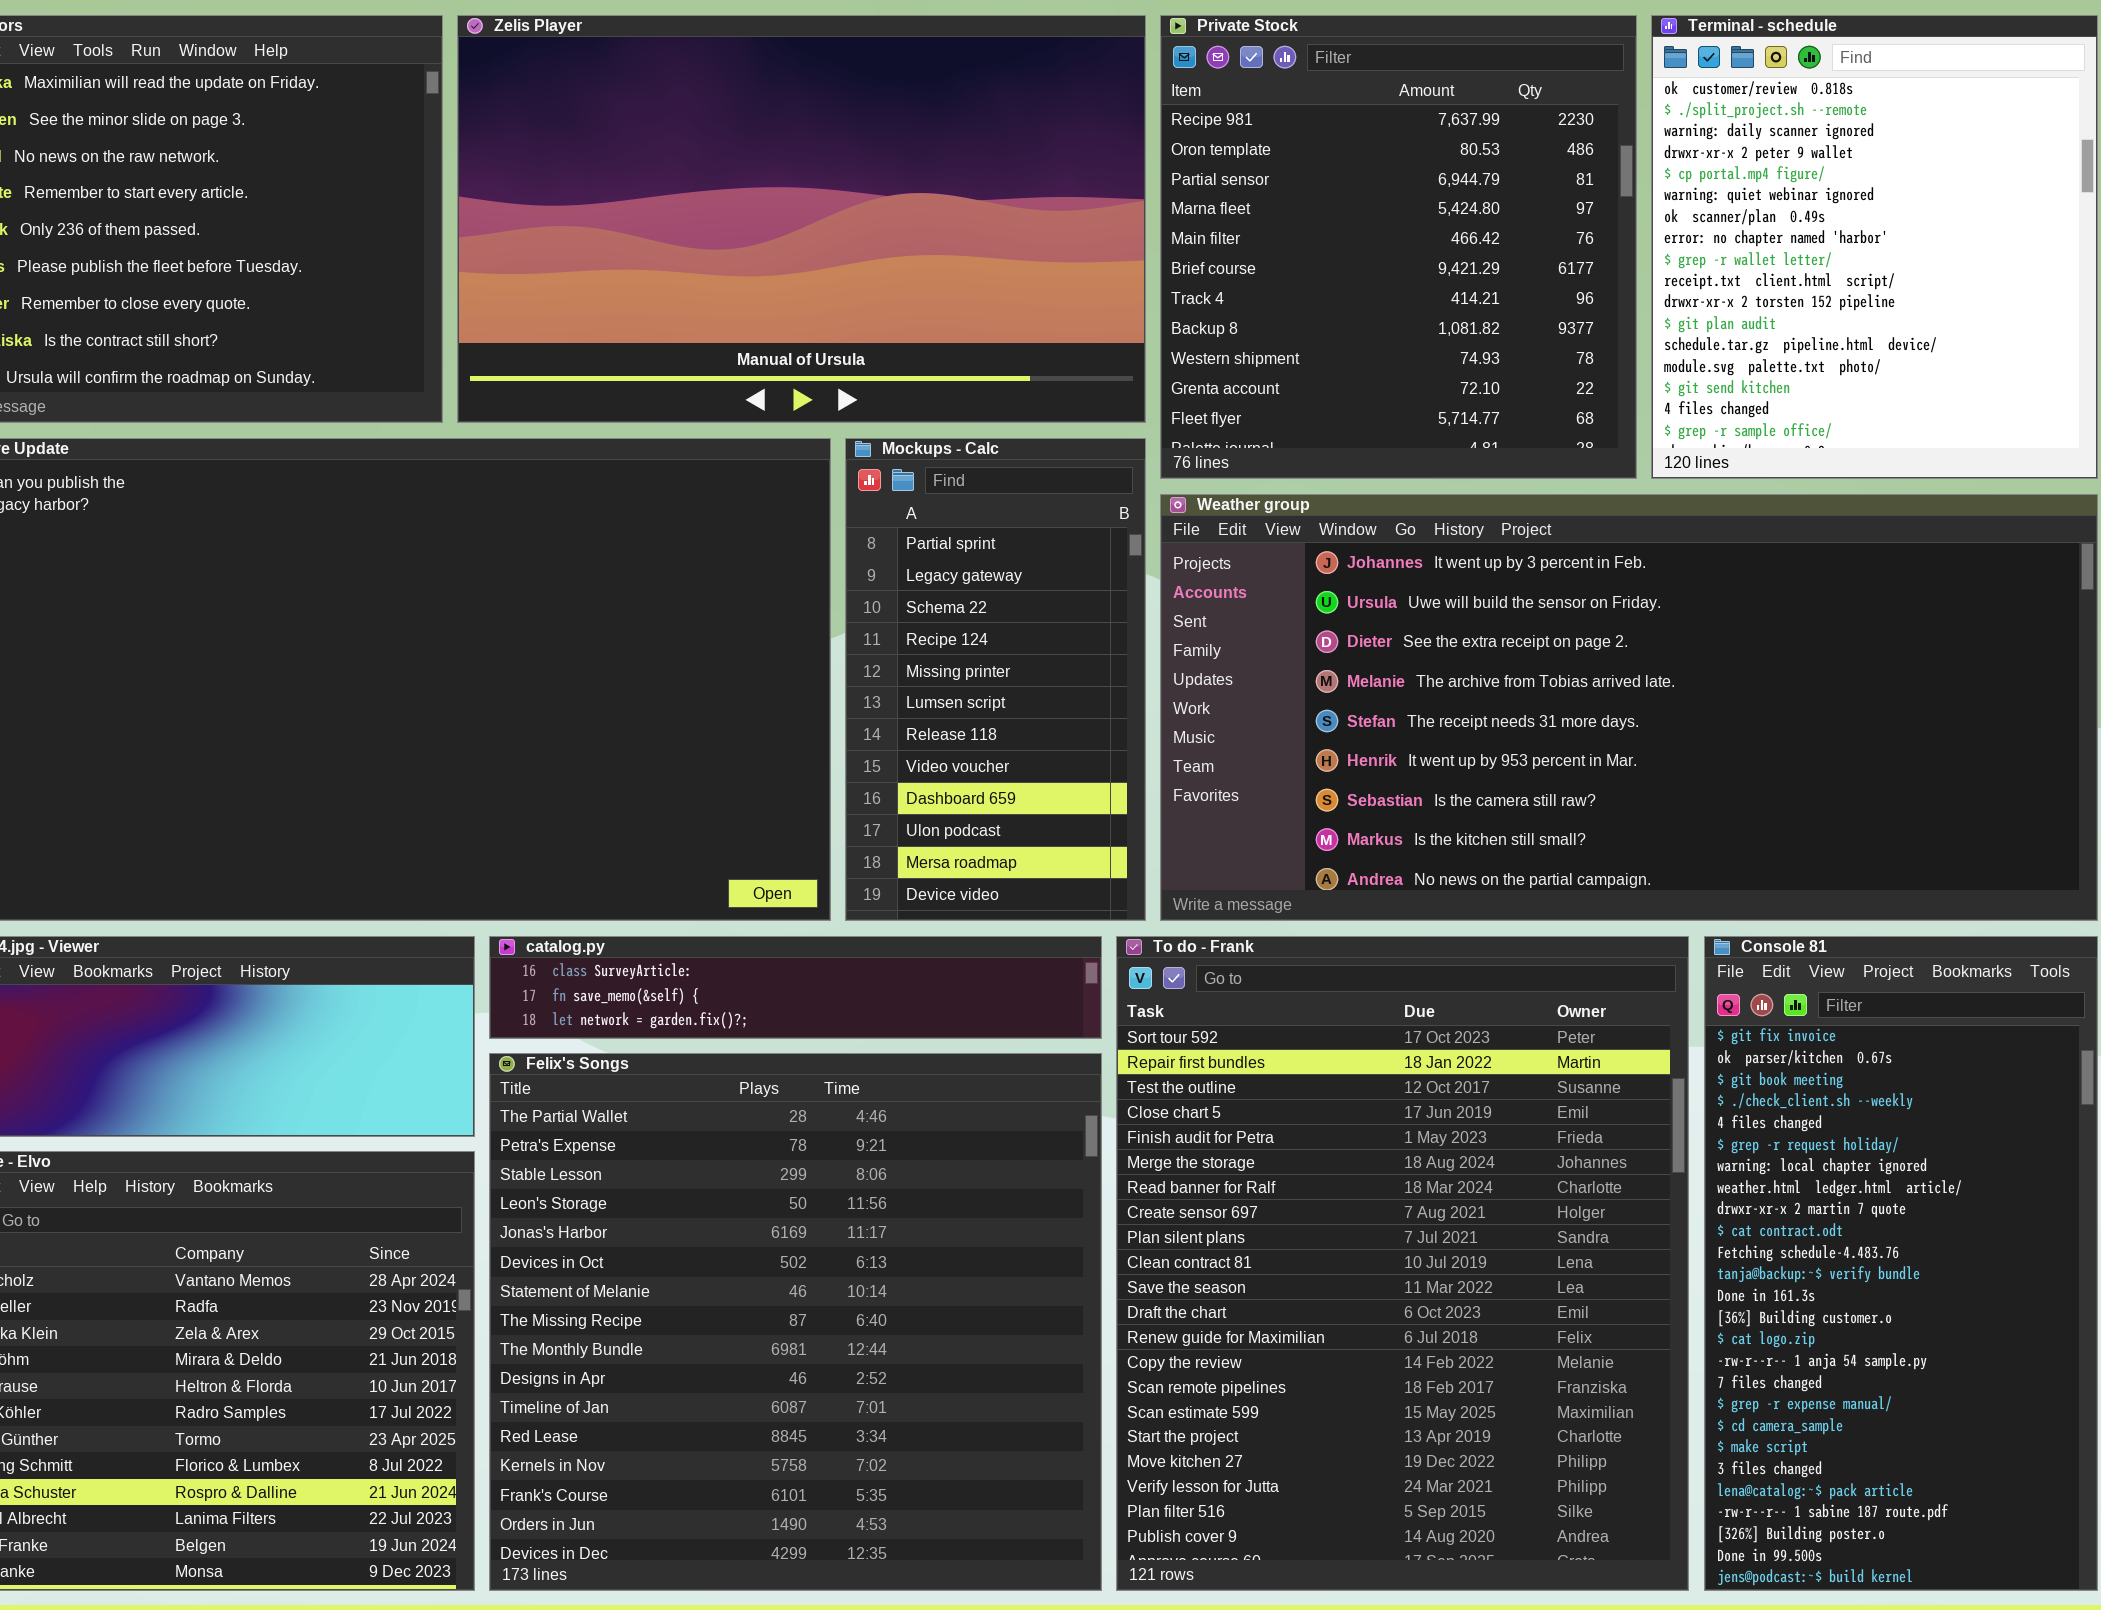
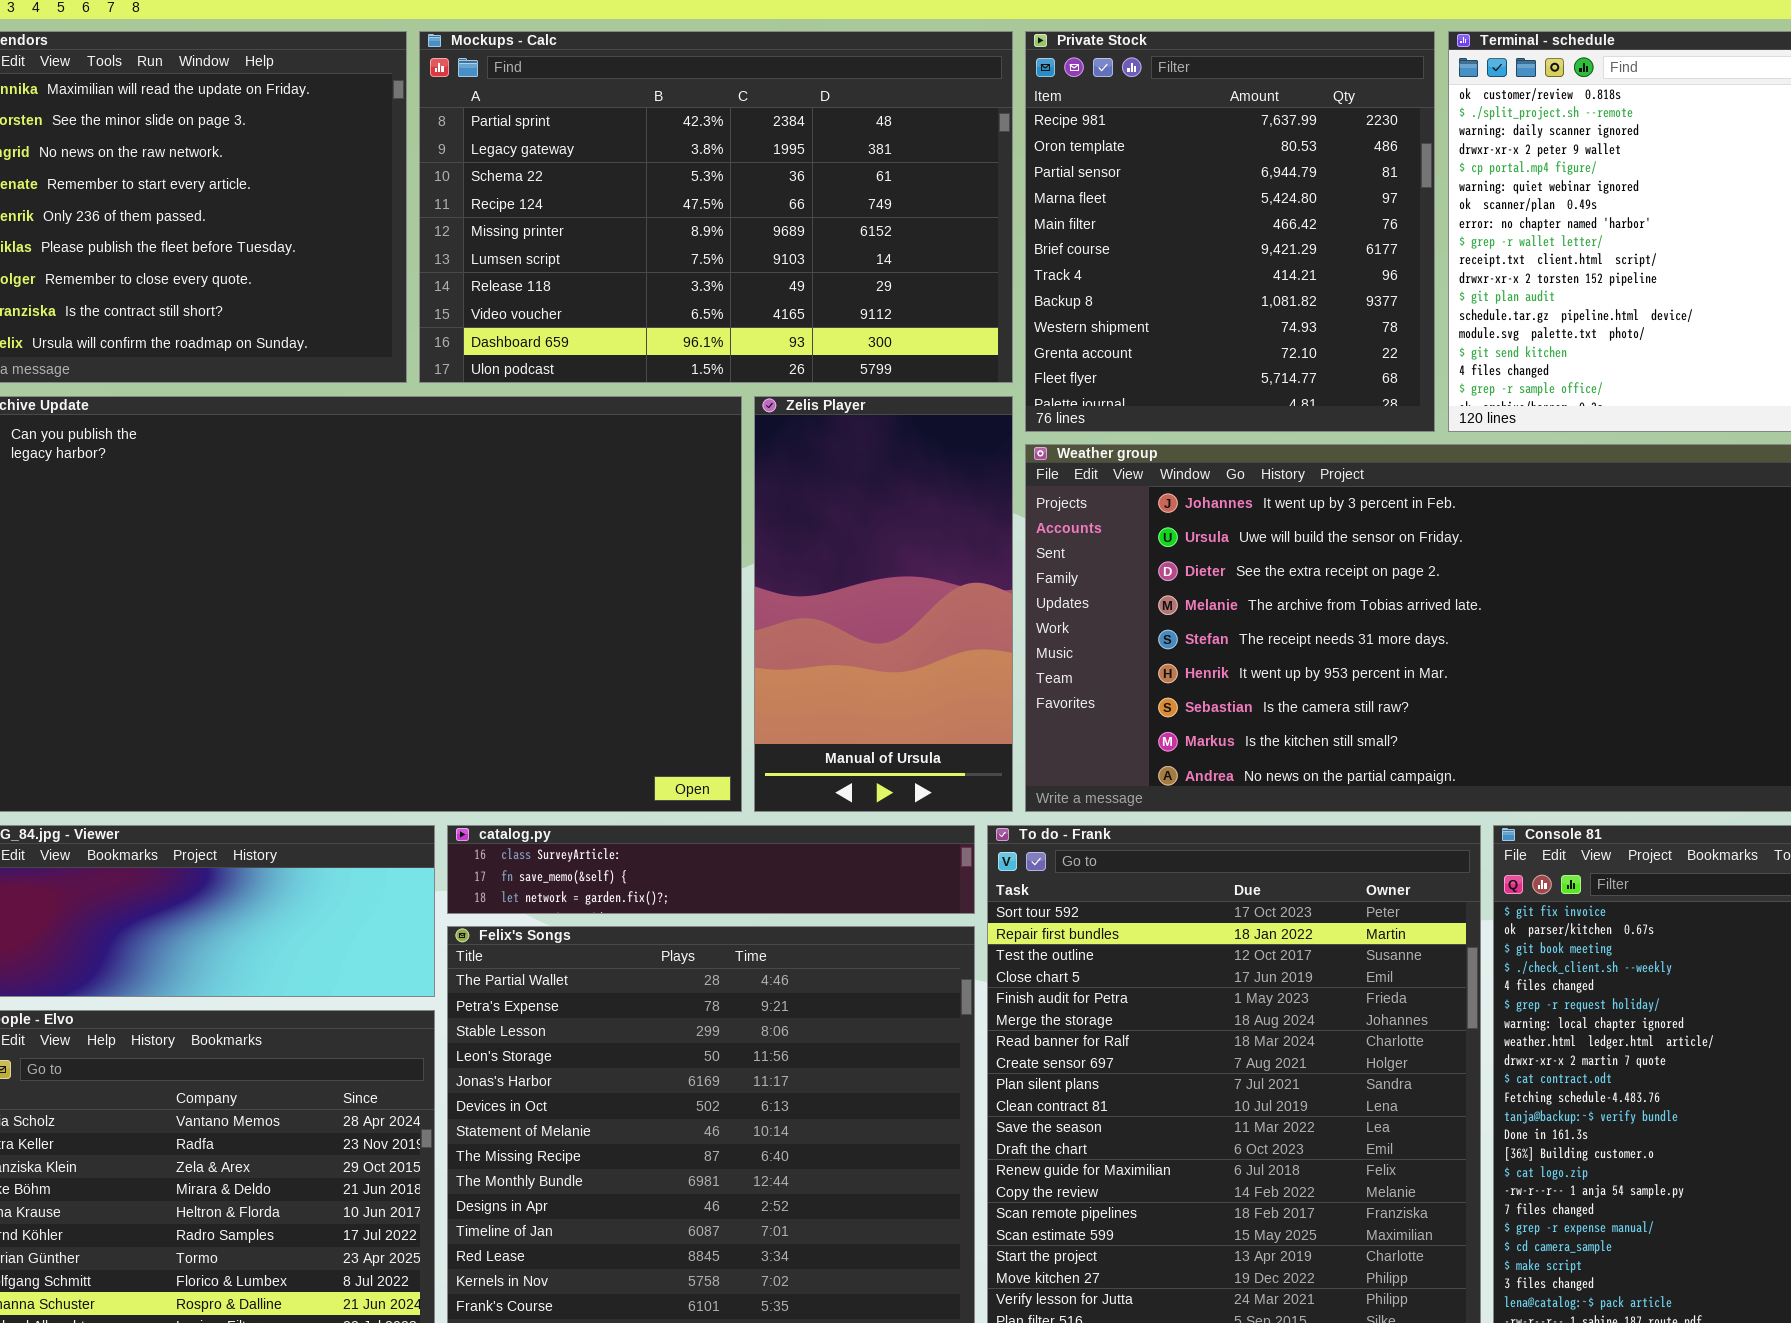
Zelis Player: [457,15,1146,423] -> [754,396,1013,812], moved, resized
Mockups - Calc: [845,438,1146,921] -> [419,31,1013,383], moved, resized

